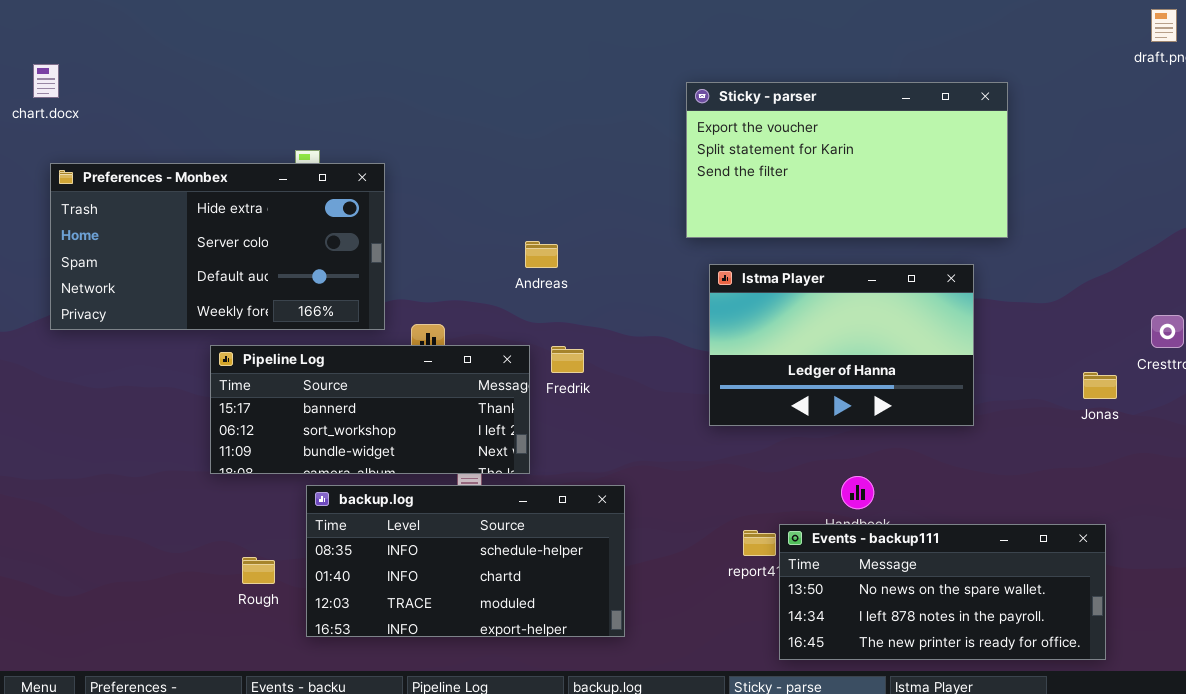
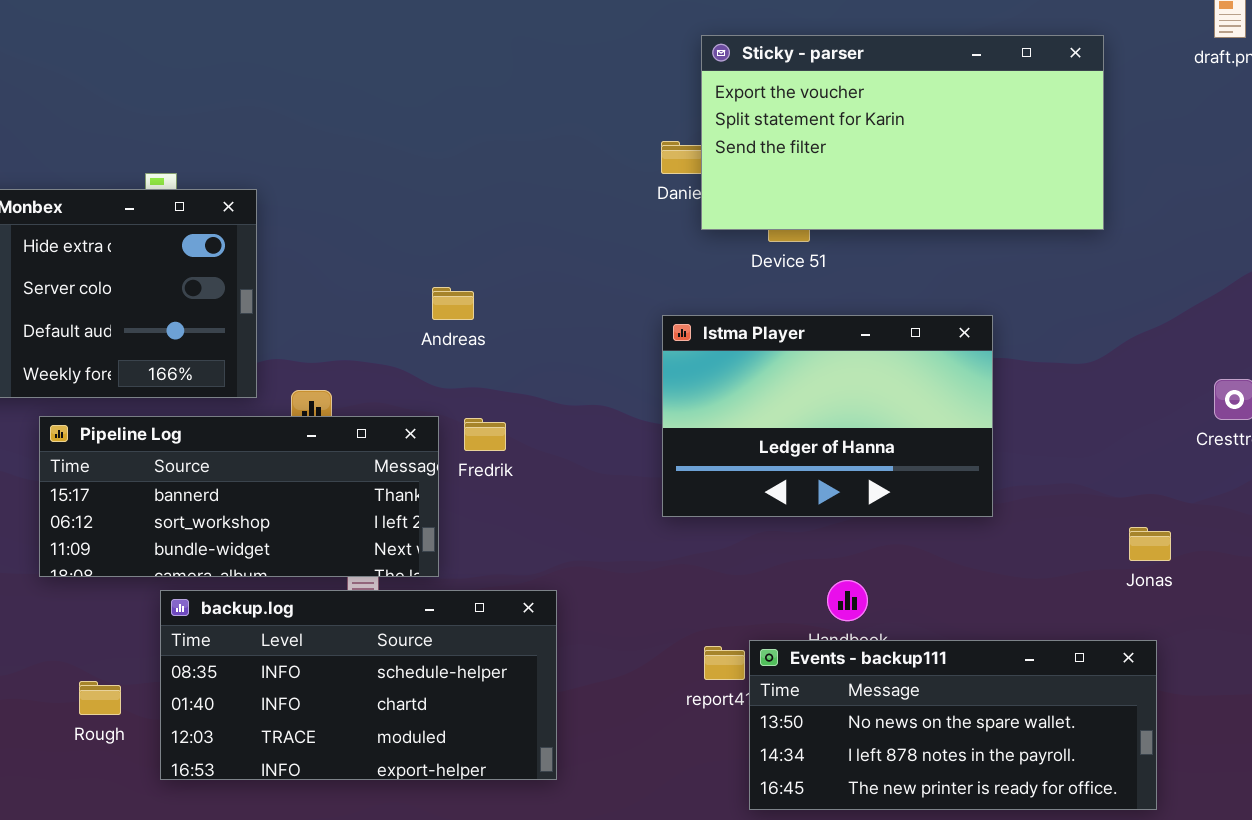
Sticky - parser: [686,82,1008,238] -> [701,35,1104,230], moved
Jonas: [1083,372,1117,399] -> [1129,527,1171,561], moved

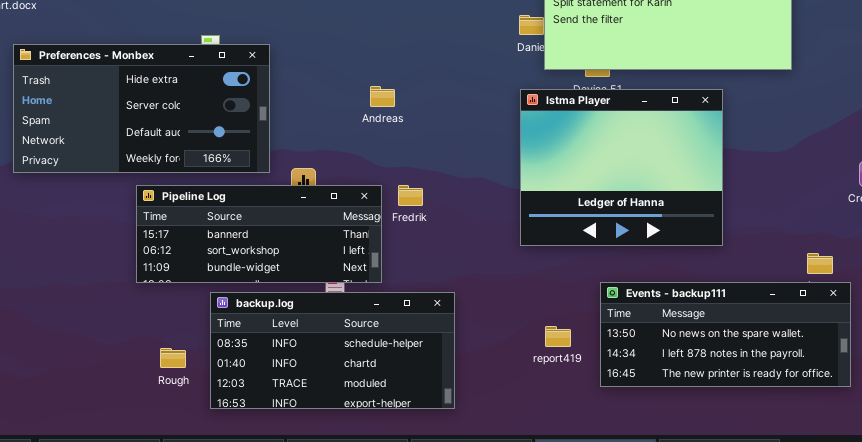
Andreas: [432,287,474,320] -> [370,86,395,107], moved
Istma Player: [662,315,993,517] -> [520,89,723,246], resized
Events - backup111: [749,640,1157,810] -> [600,282,851,387], moved

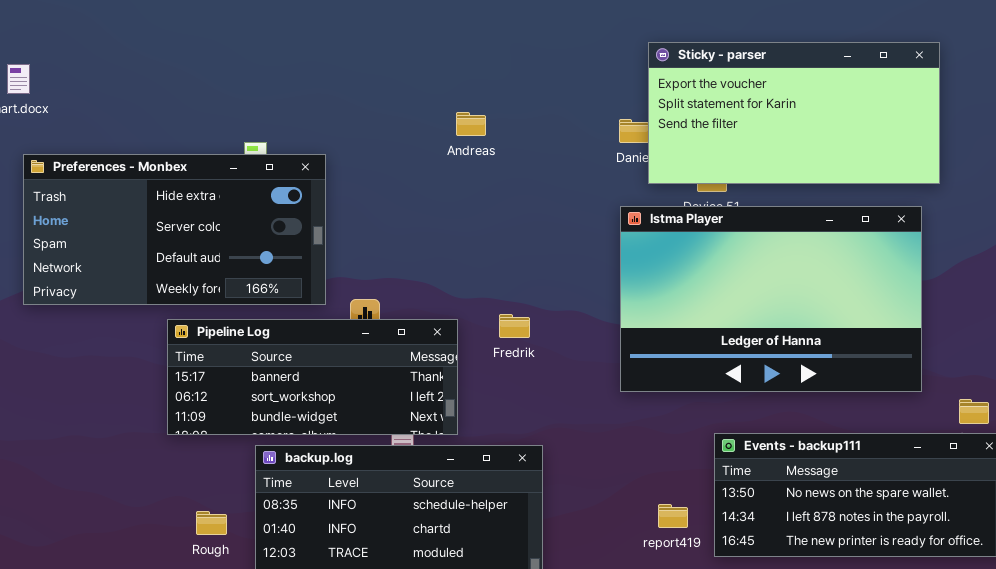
Andreas: [370,86,395,107] -> [456,112,486,136], moved
Istma Player: [520,89,723,246] -> [620,206,922,392], resized
Fredrik: [398,185,423,206] -> [499,314,530,338], moved
report419: [545,326,571,347] -> [658,504,688,528], moved

